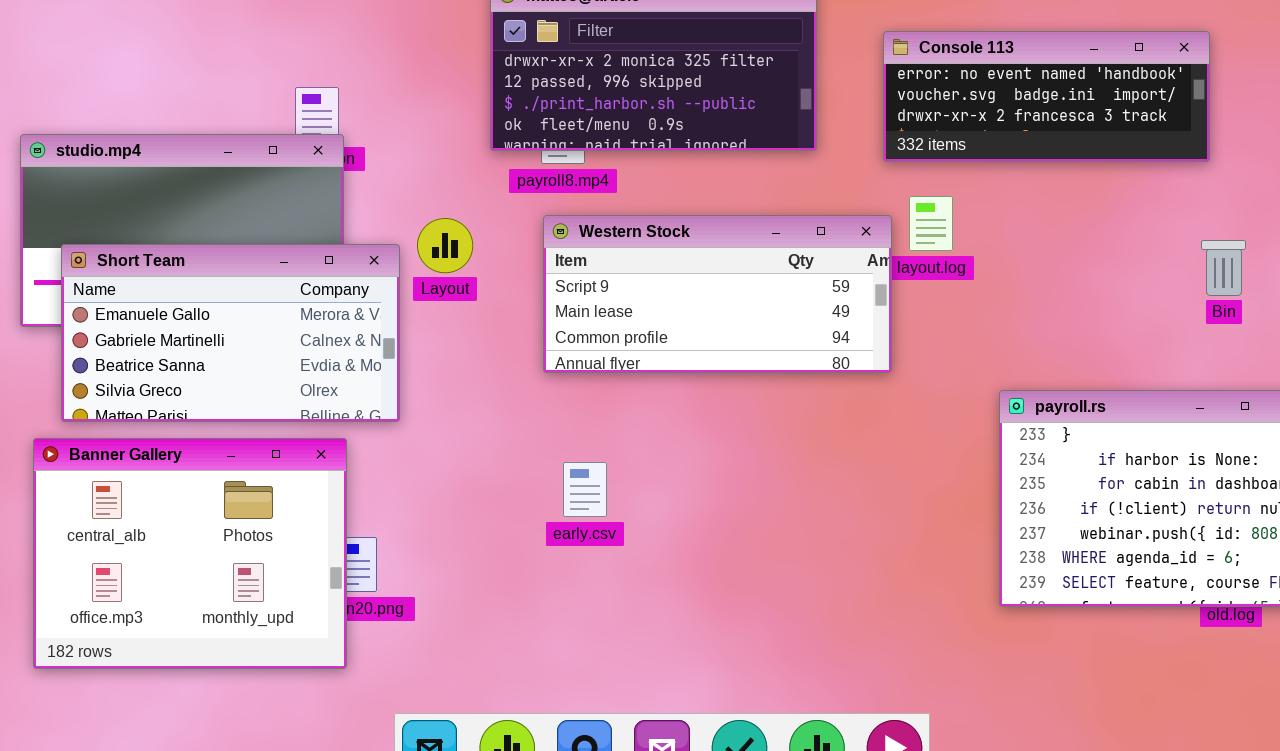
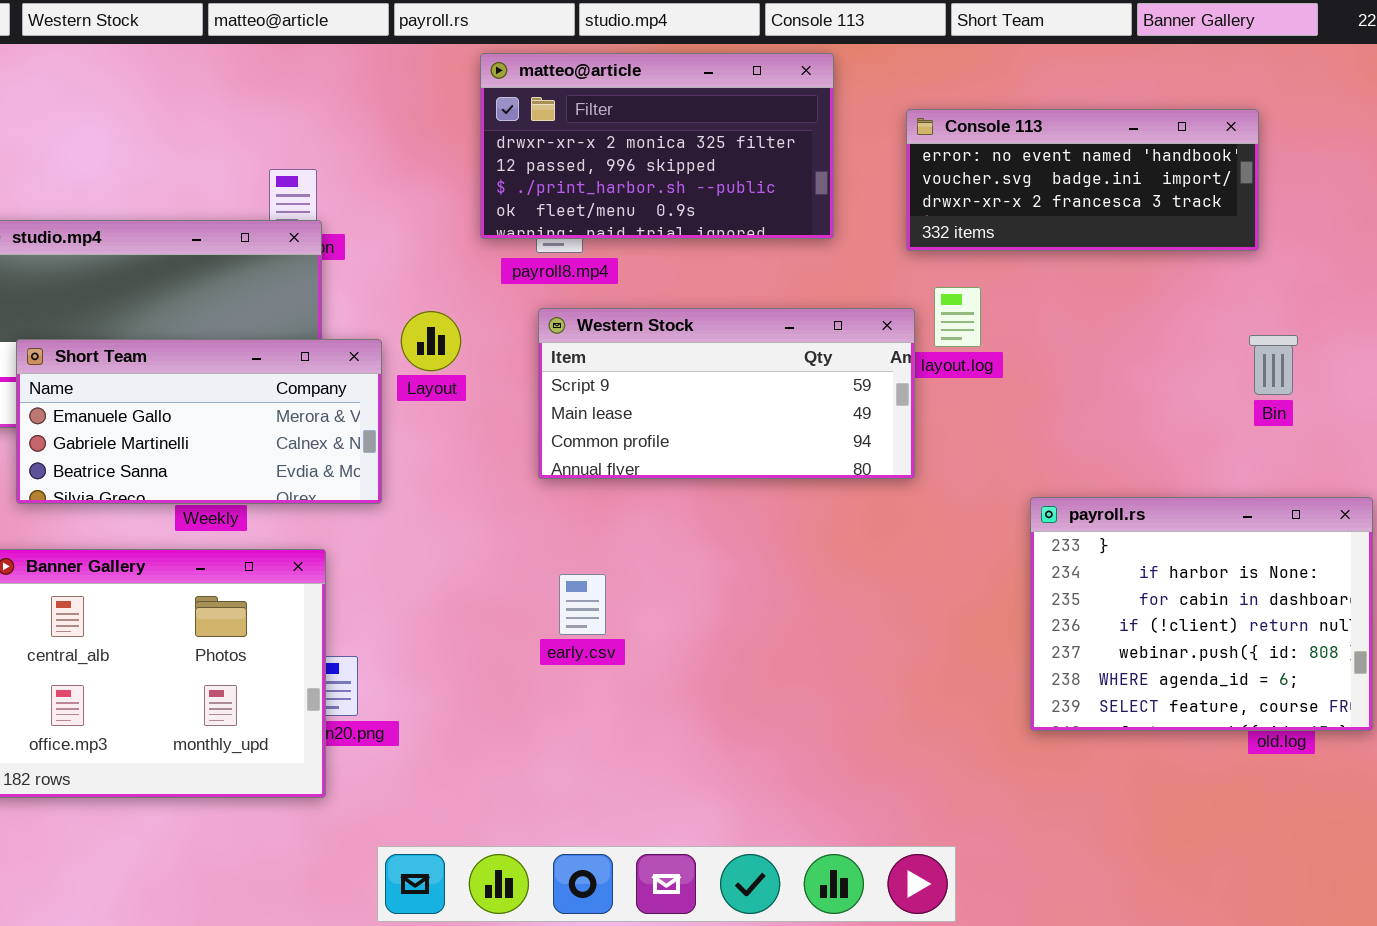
Short Team: [61,244,400,422] -> [16,339,382,504], resized

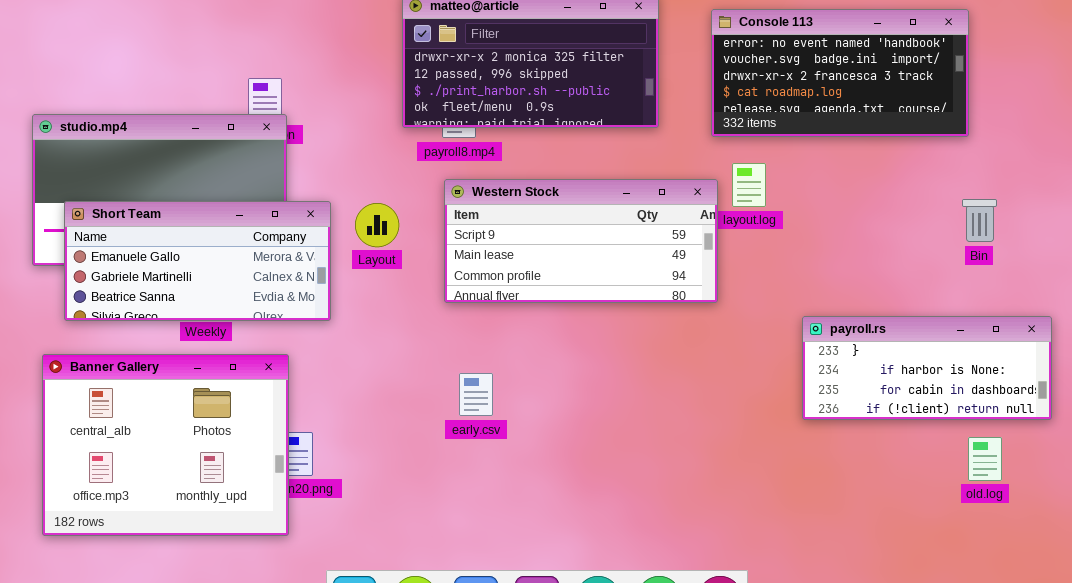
Console 113: [906,109,1259,251] -> [711,9,969,137], resized
Layout: [401,311,461,371] -> [355,203,399,247], moved
payroll.rs: [1030,497,1373,731] -> [802,316,1052,420], resized

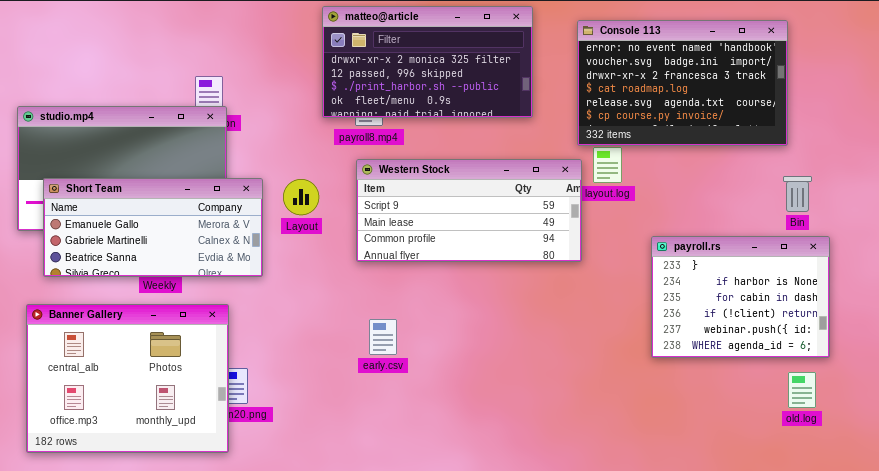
Console 113: [711,9,969,137] -> [577,20,788,146], resized
payroll.rs: [802,316,1052,420] -> [651,236,830,358], resized

